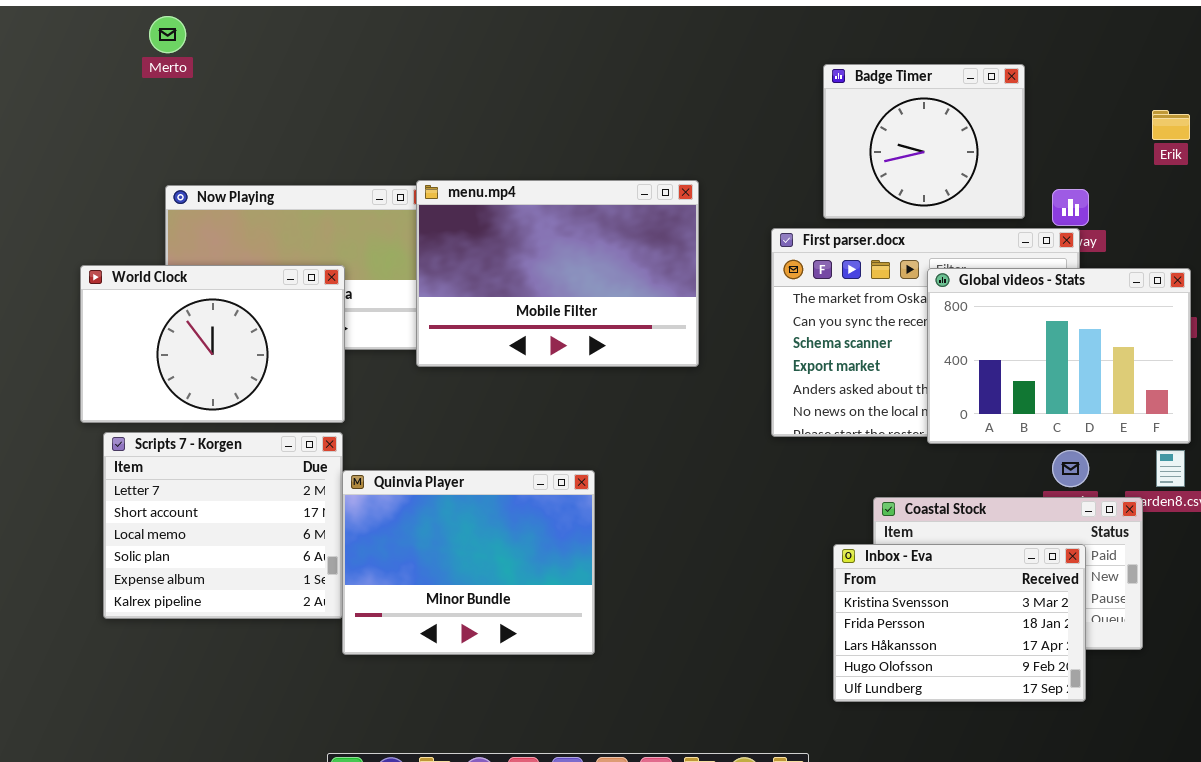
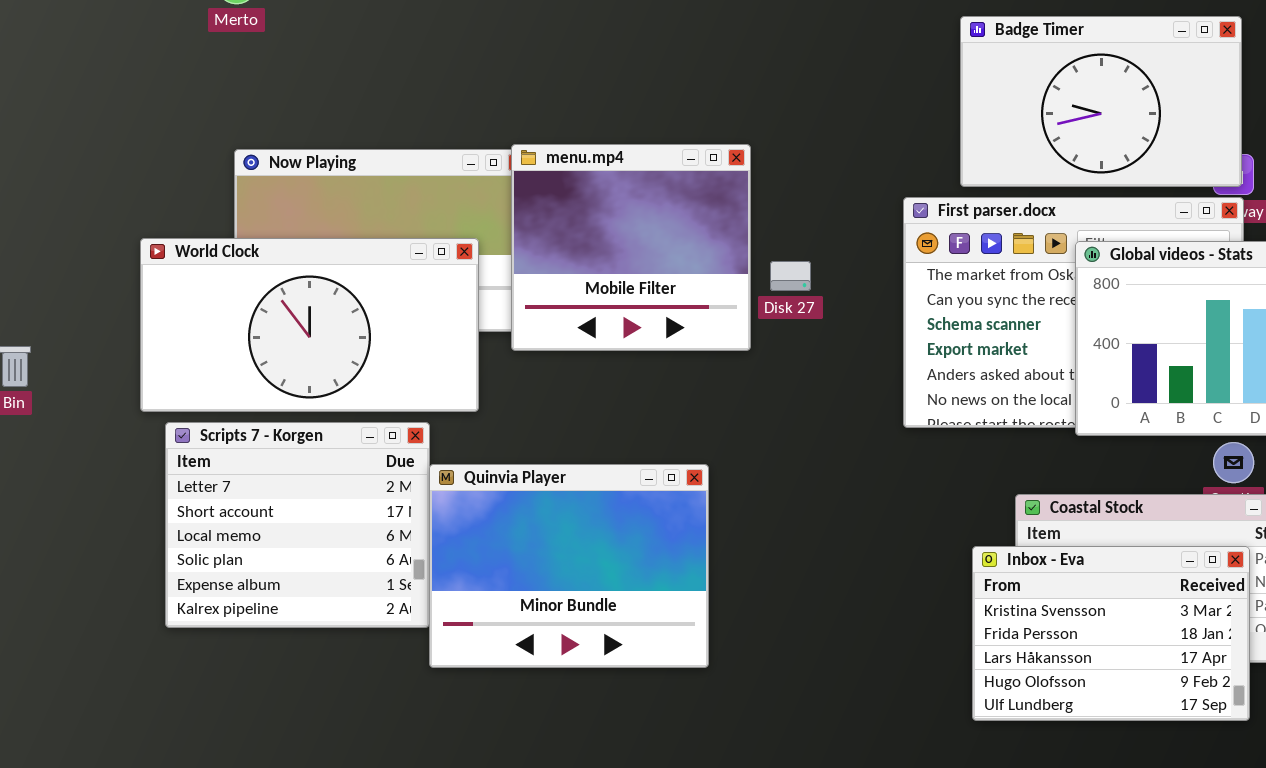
Badge Timer: [823,64,1025,219] -> [960,16,1242,187], resized
menu.mp4: [416,180,699,367] -> [511,144,751,351], resized
World Clock: [80,265,345,423] -> [140,238,479,412], resized

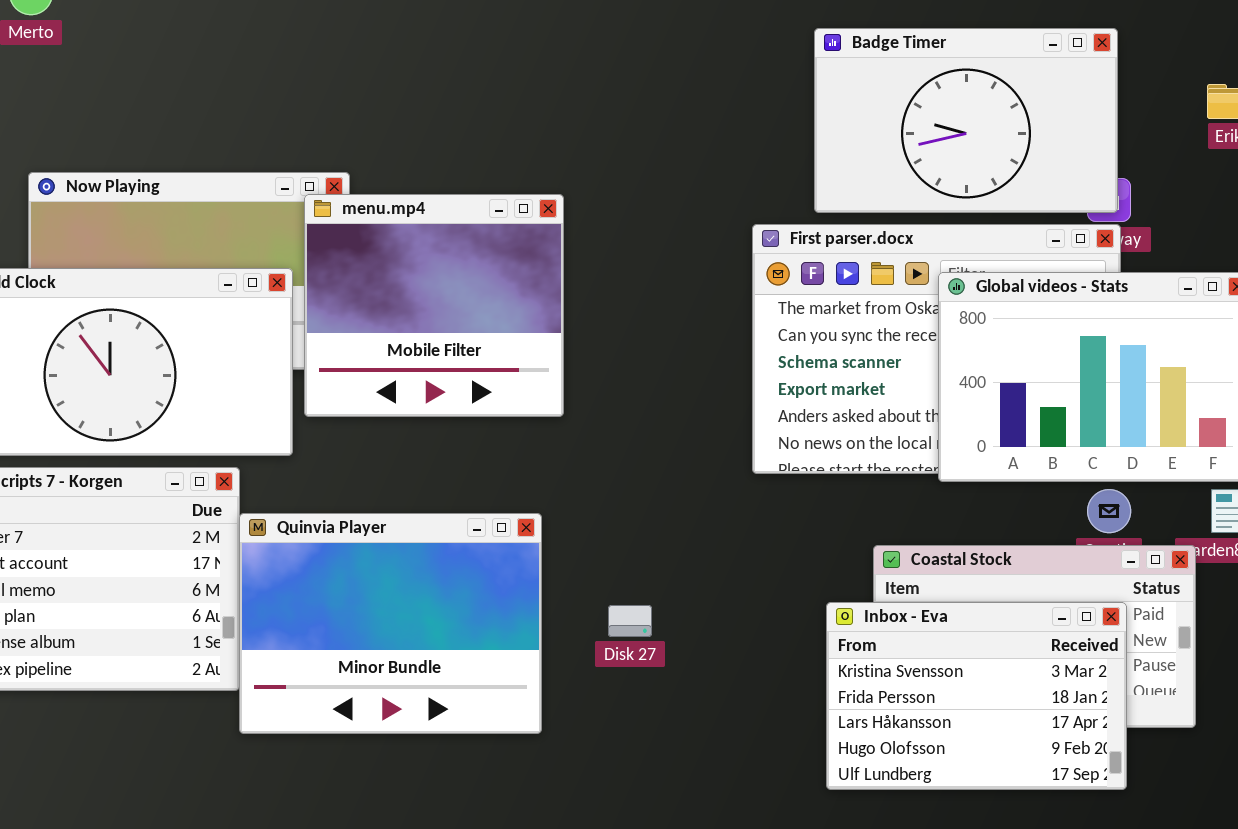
menu.mp4: [511,144,751,351] -> [304,194,564,417], moved
Disk 27: [770,261,811,291] -> [608,605,652,637], moved

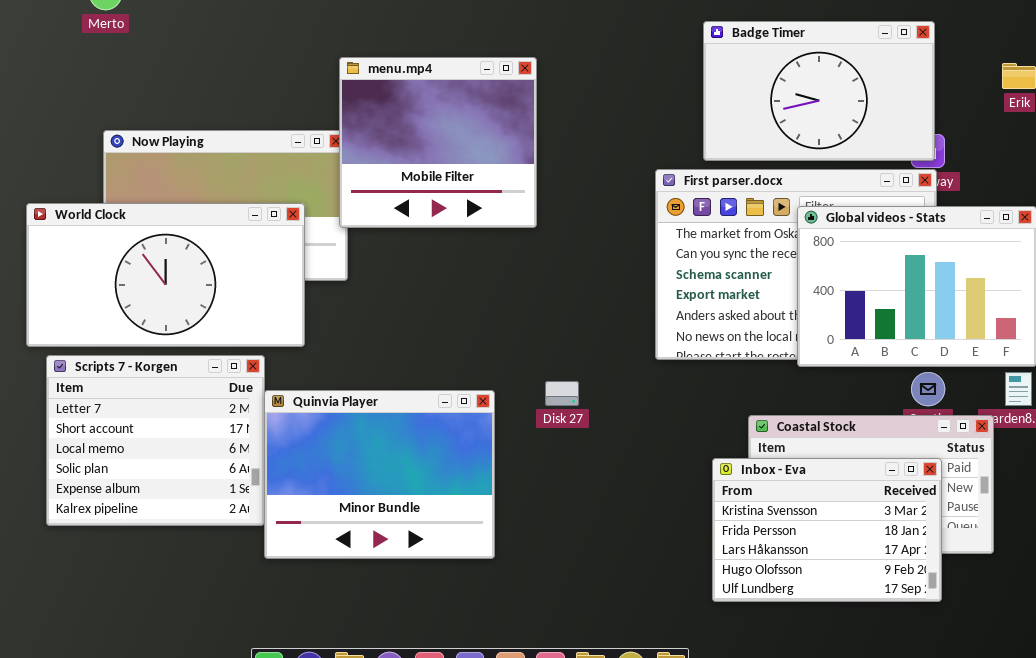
menu.mp4: [304,194,564,417] -> [339,57,537,228], moved
Disk 27: [608,605,652,637] -> [545,381,579,406], moved

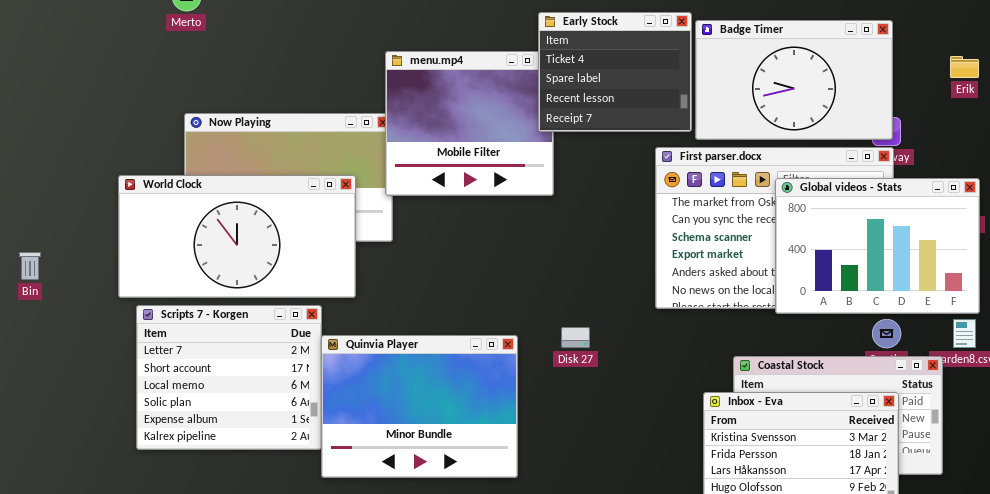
Early Stock: none -> [538,12,692,132], opened

